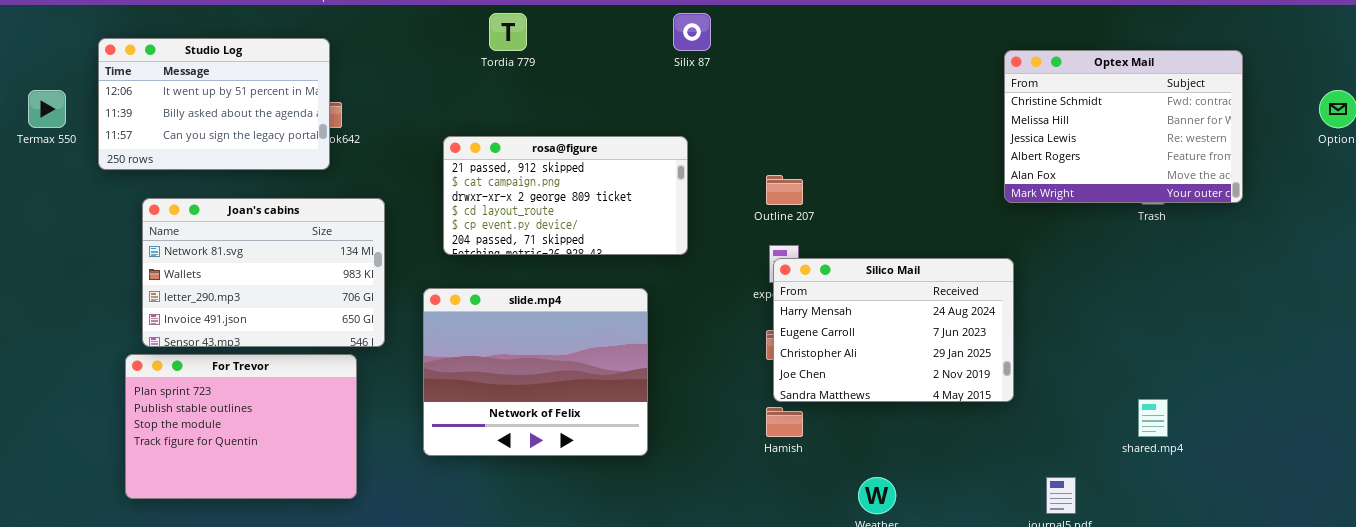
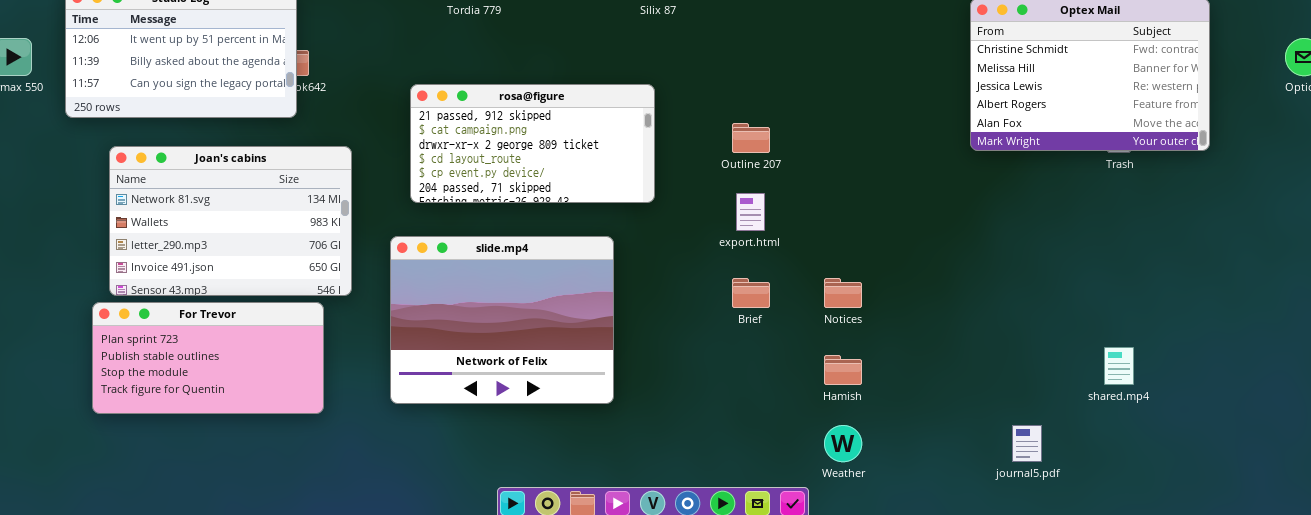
Silico Mail: [773,258,1014,402] -> none, closed
For Trevor: [125,354,357,499] -> [92,302,324,414], resized
Hamish: [766,407,803,437] -> [824,355,862,385], moved

